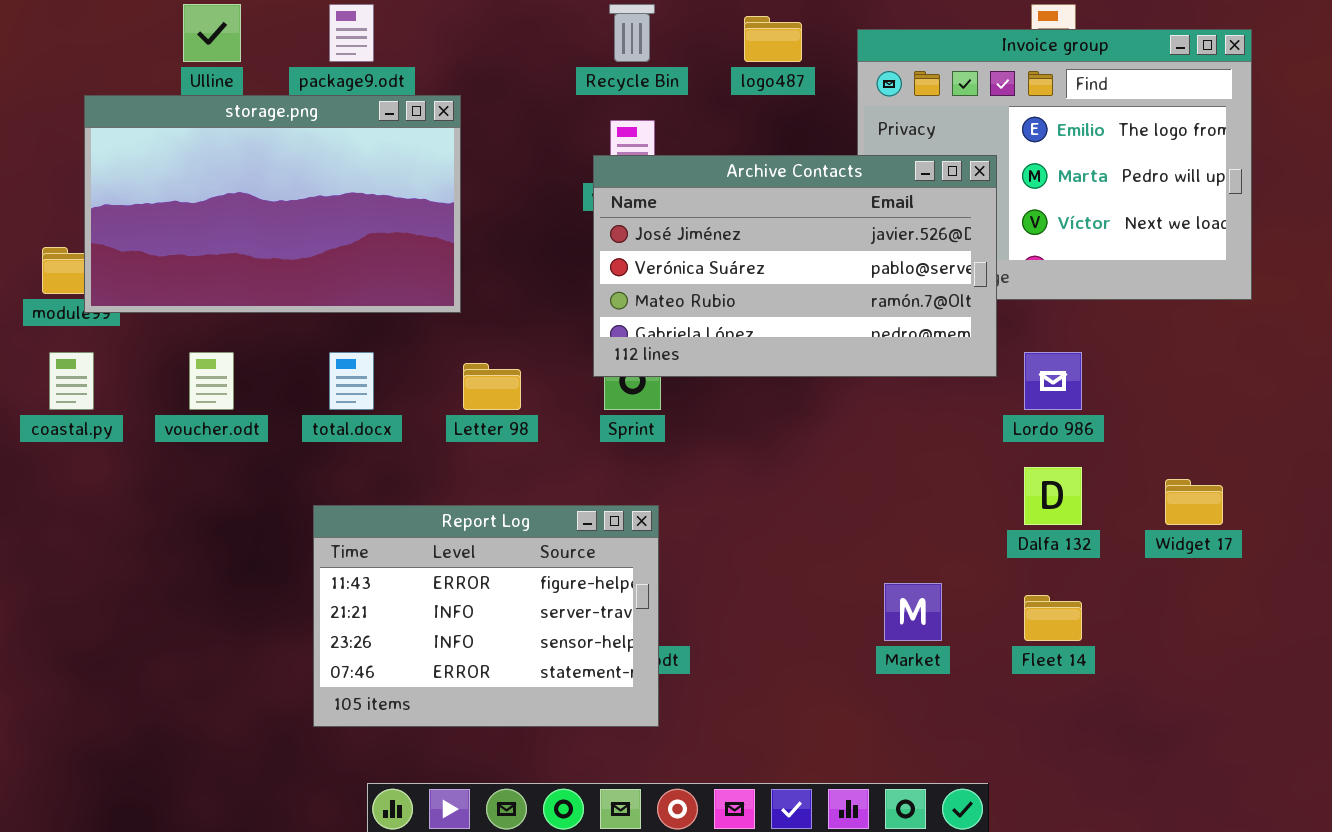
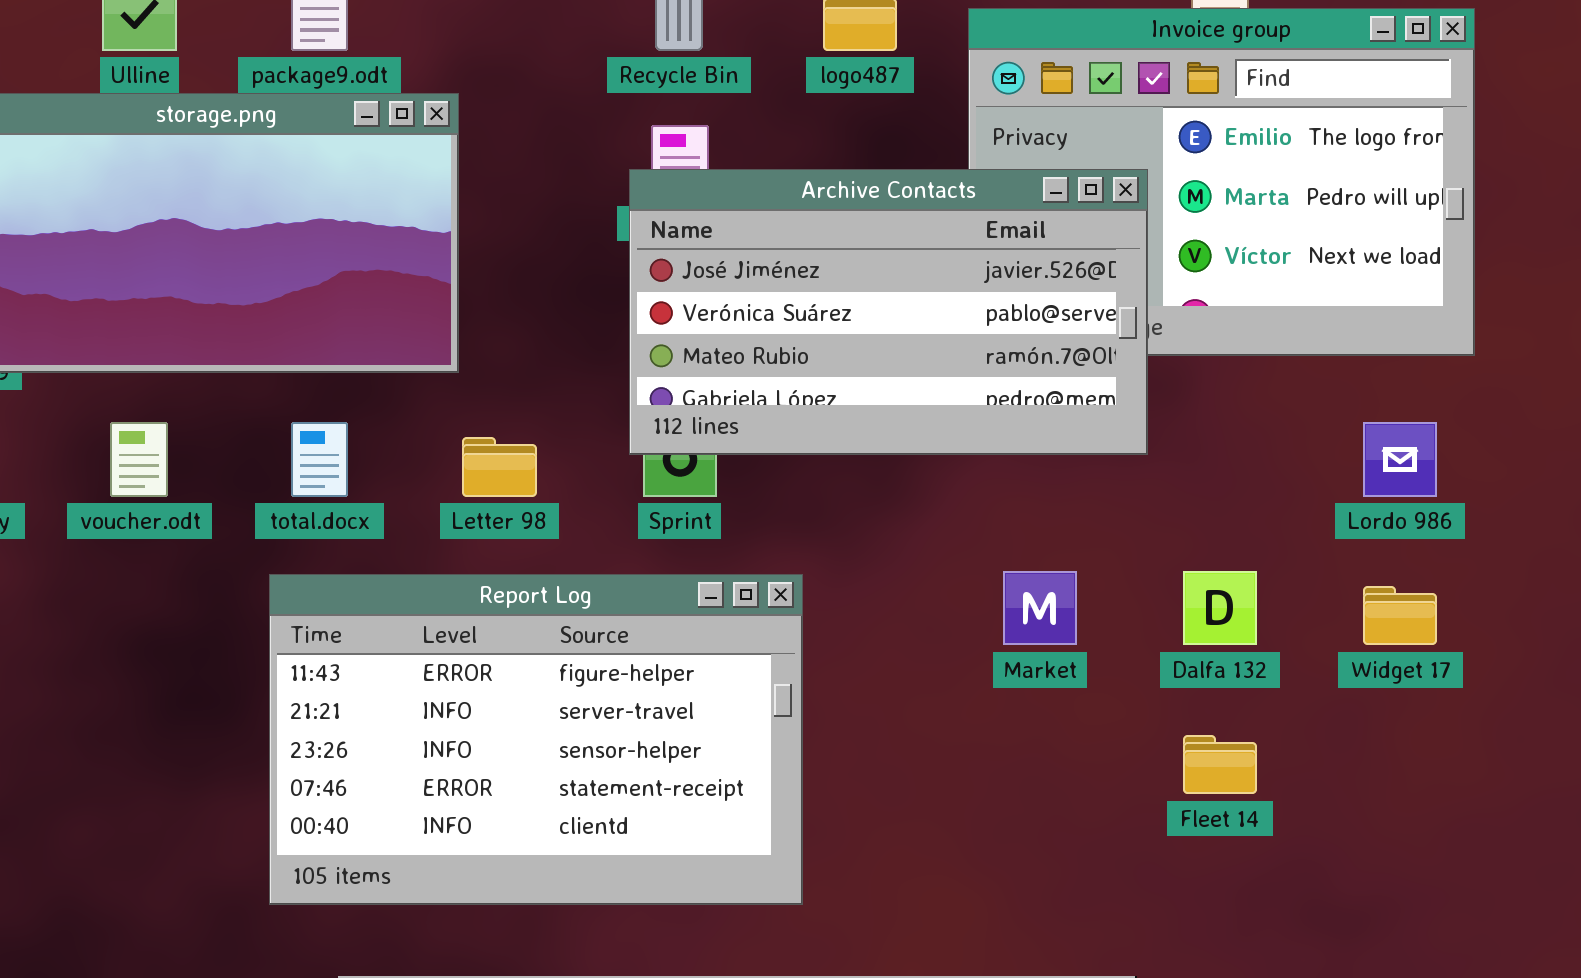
Lordo 986: [1024,352,1082,410] -> [1363,422,1437,497], moved
Report Log: [313,505,659,727] -> [269,574,803,905], resized
Market: [884,583,942,641] -> [1003,571,1077,645], moved

